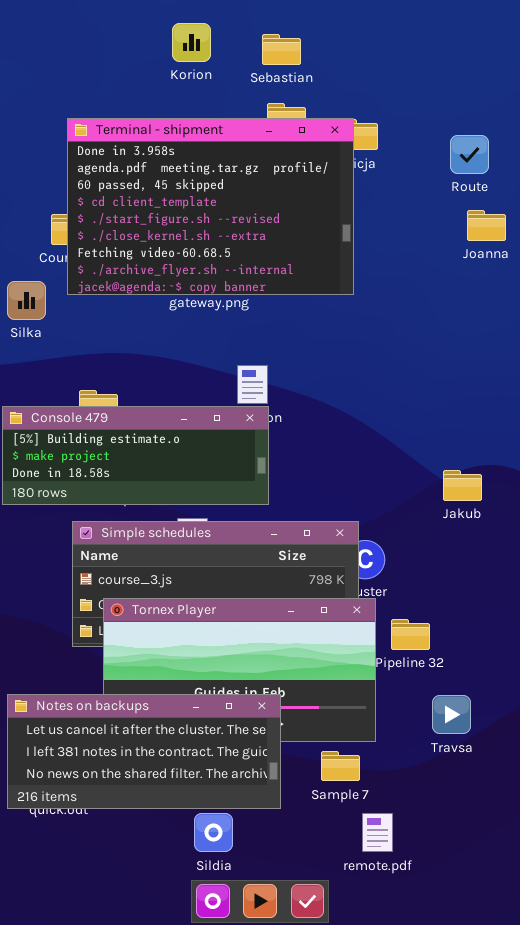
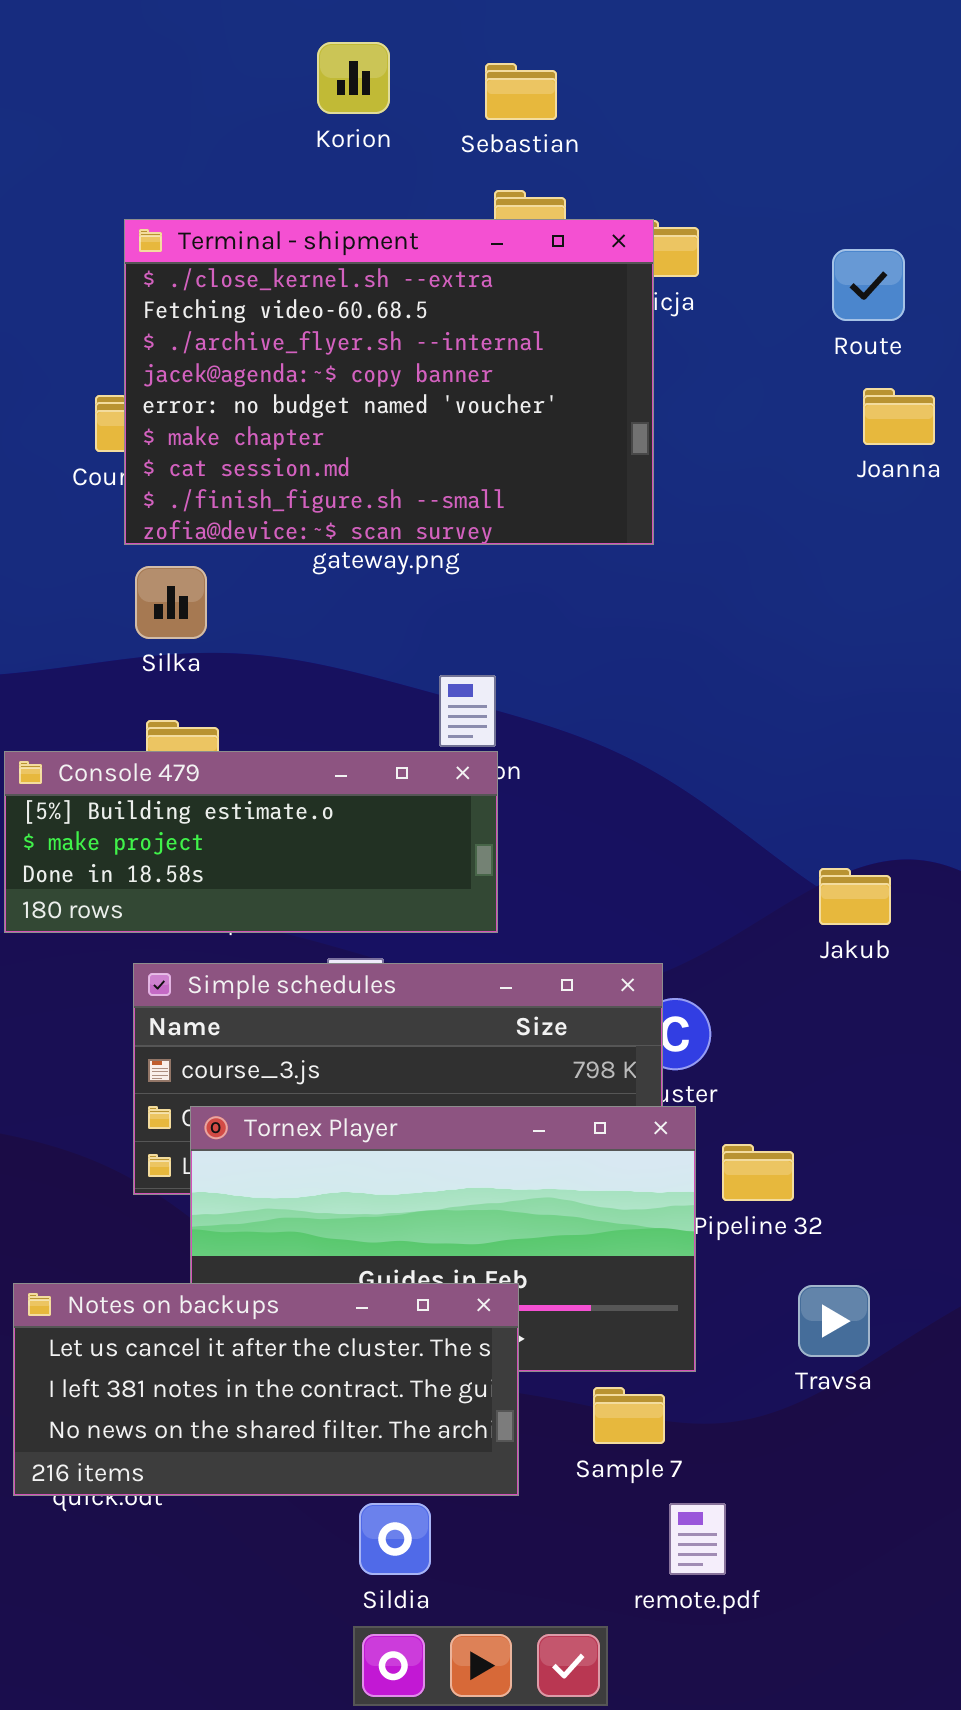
Terminal - shipment: [67,118,354,295] -> [124,219,654,545], scrolled down 5 rows
Silka: [7,281,46,320] -> [135,566,207,639], moved

